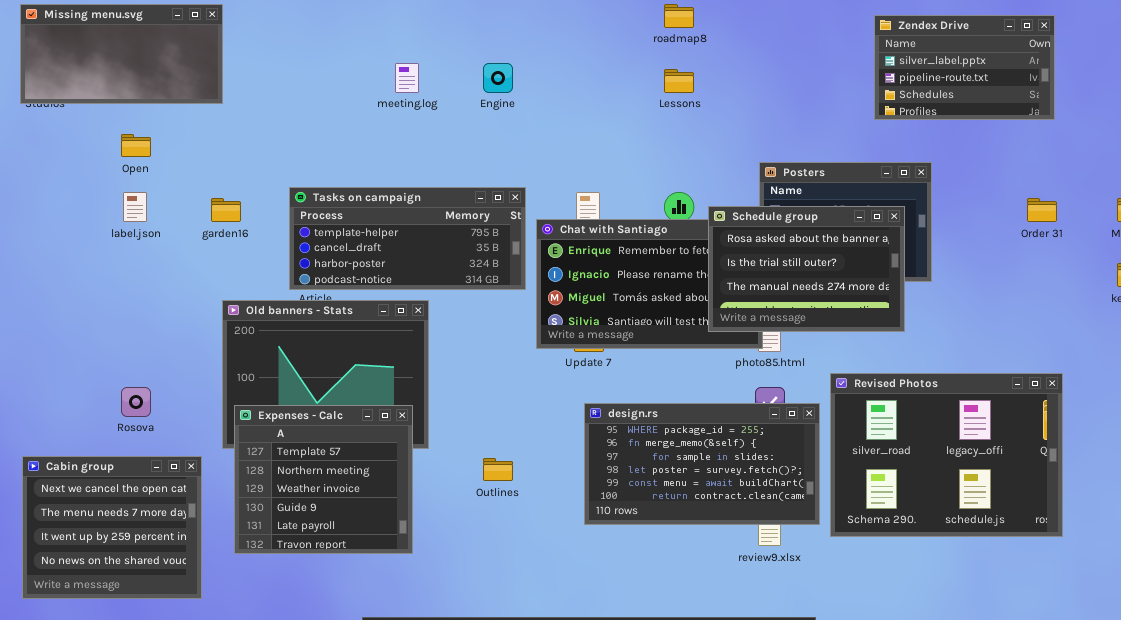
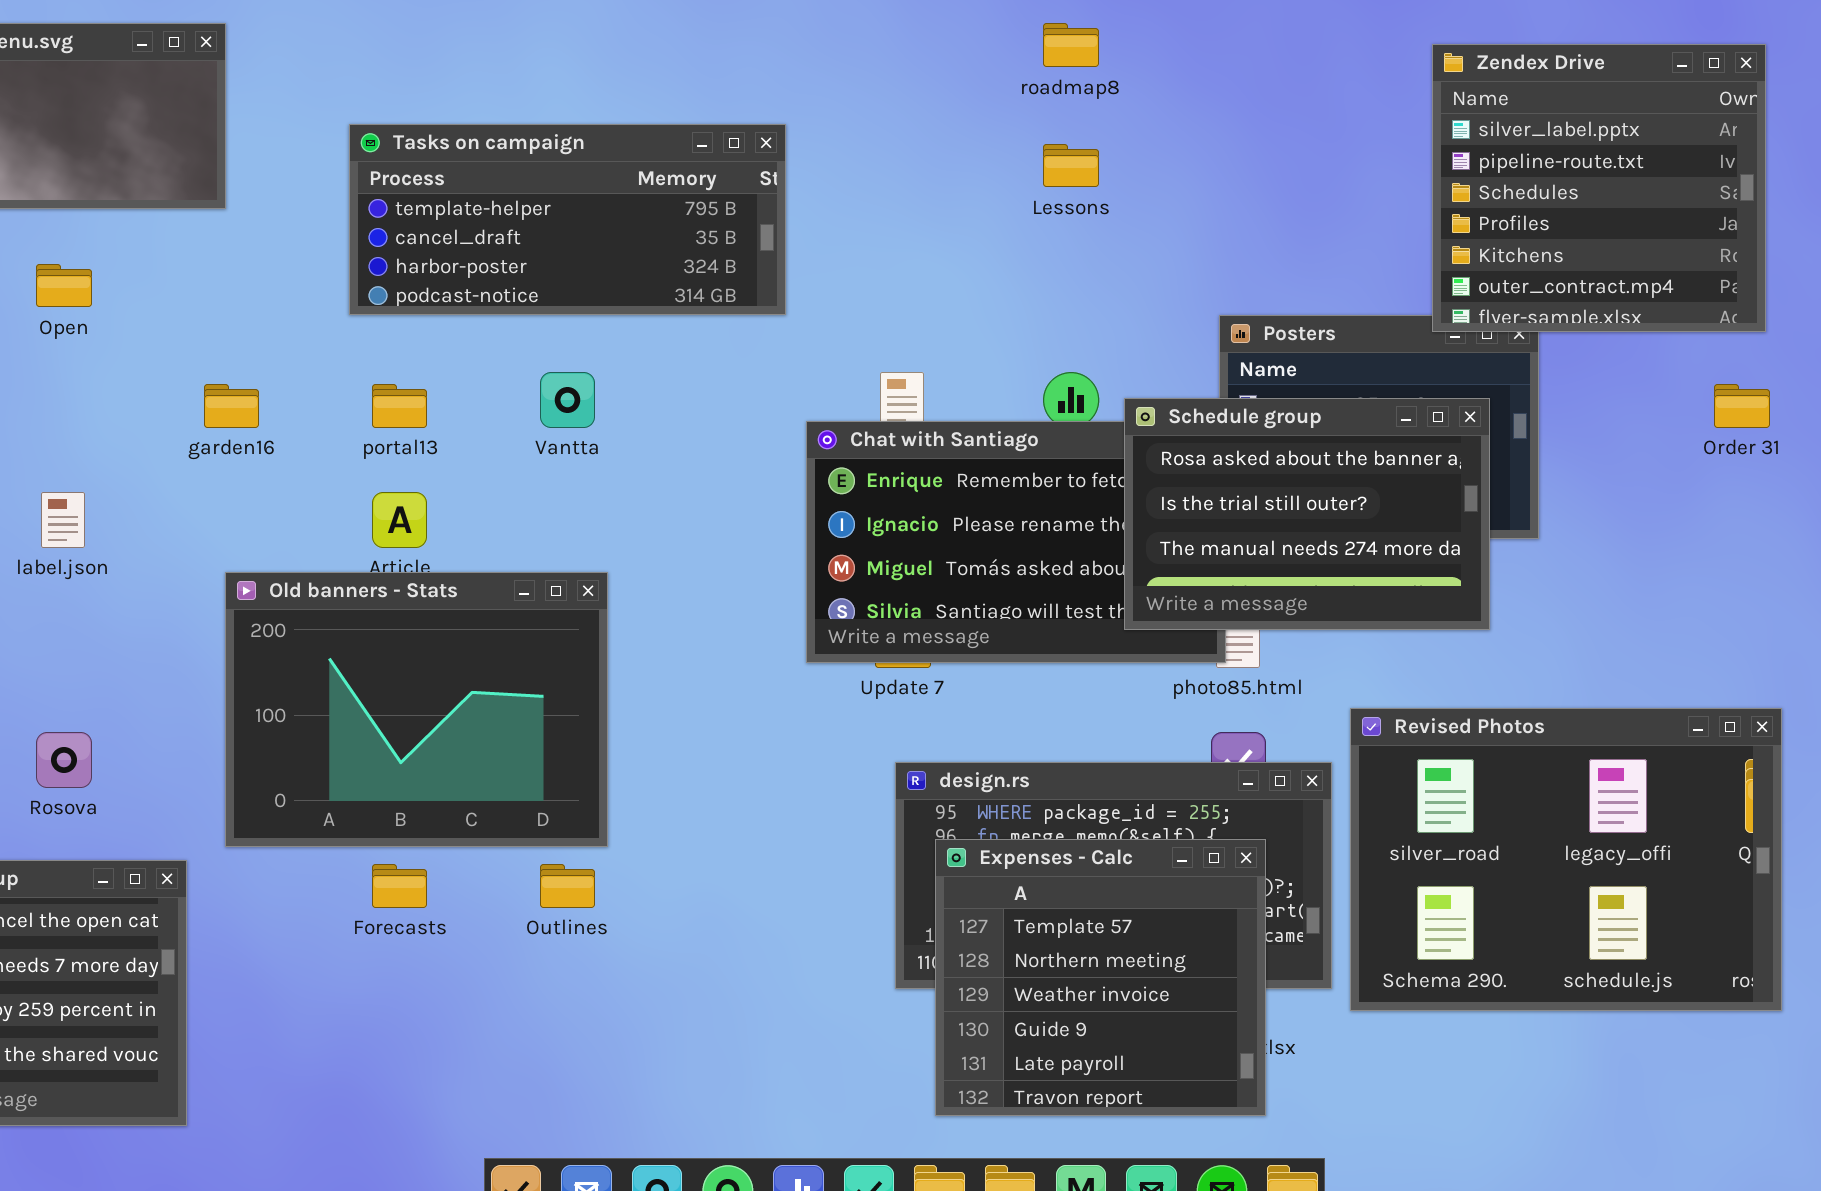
Zendex Drive: [874,15,1055,120] -> [1432,44,1766,332], resized
Tasks on campaign: [289,187,526,290] -> [349,124,786,315], moved
label.json: [123,192,147,222] -> [41,492,85,548], moved
Expenses - Calc: [234,405,413,554] -> [935,839,1266,1116], moved
Outlines: [483,458,513,481] -> [540,864,595,908], moved

